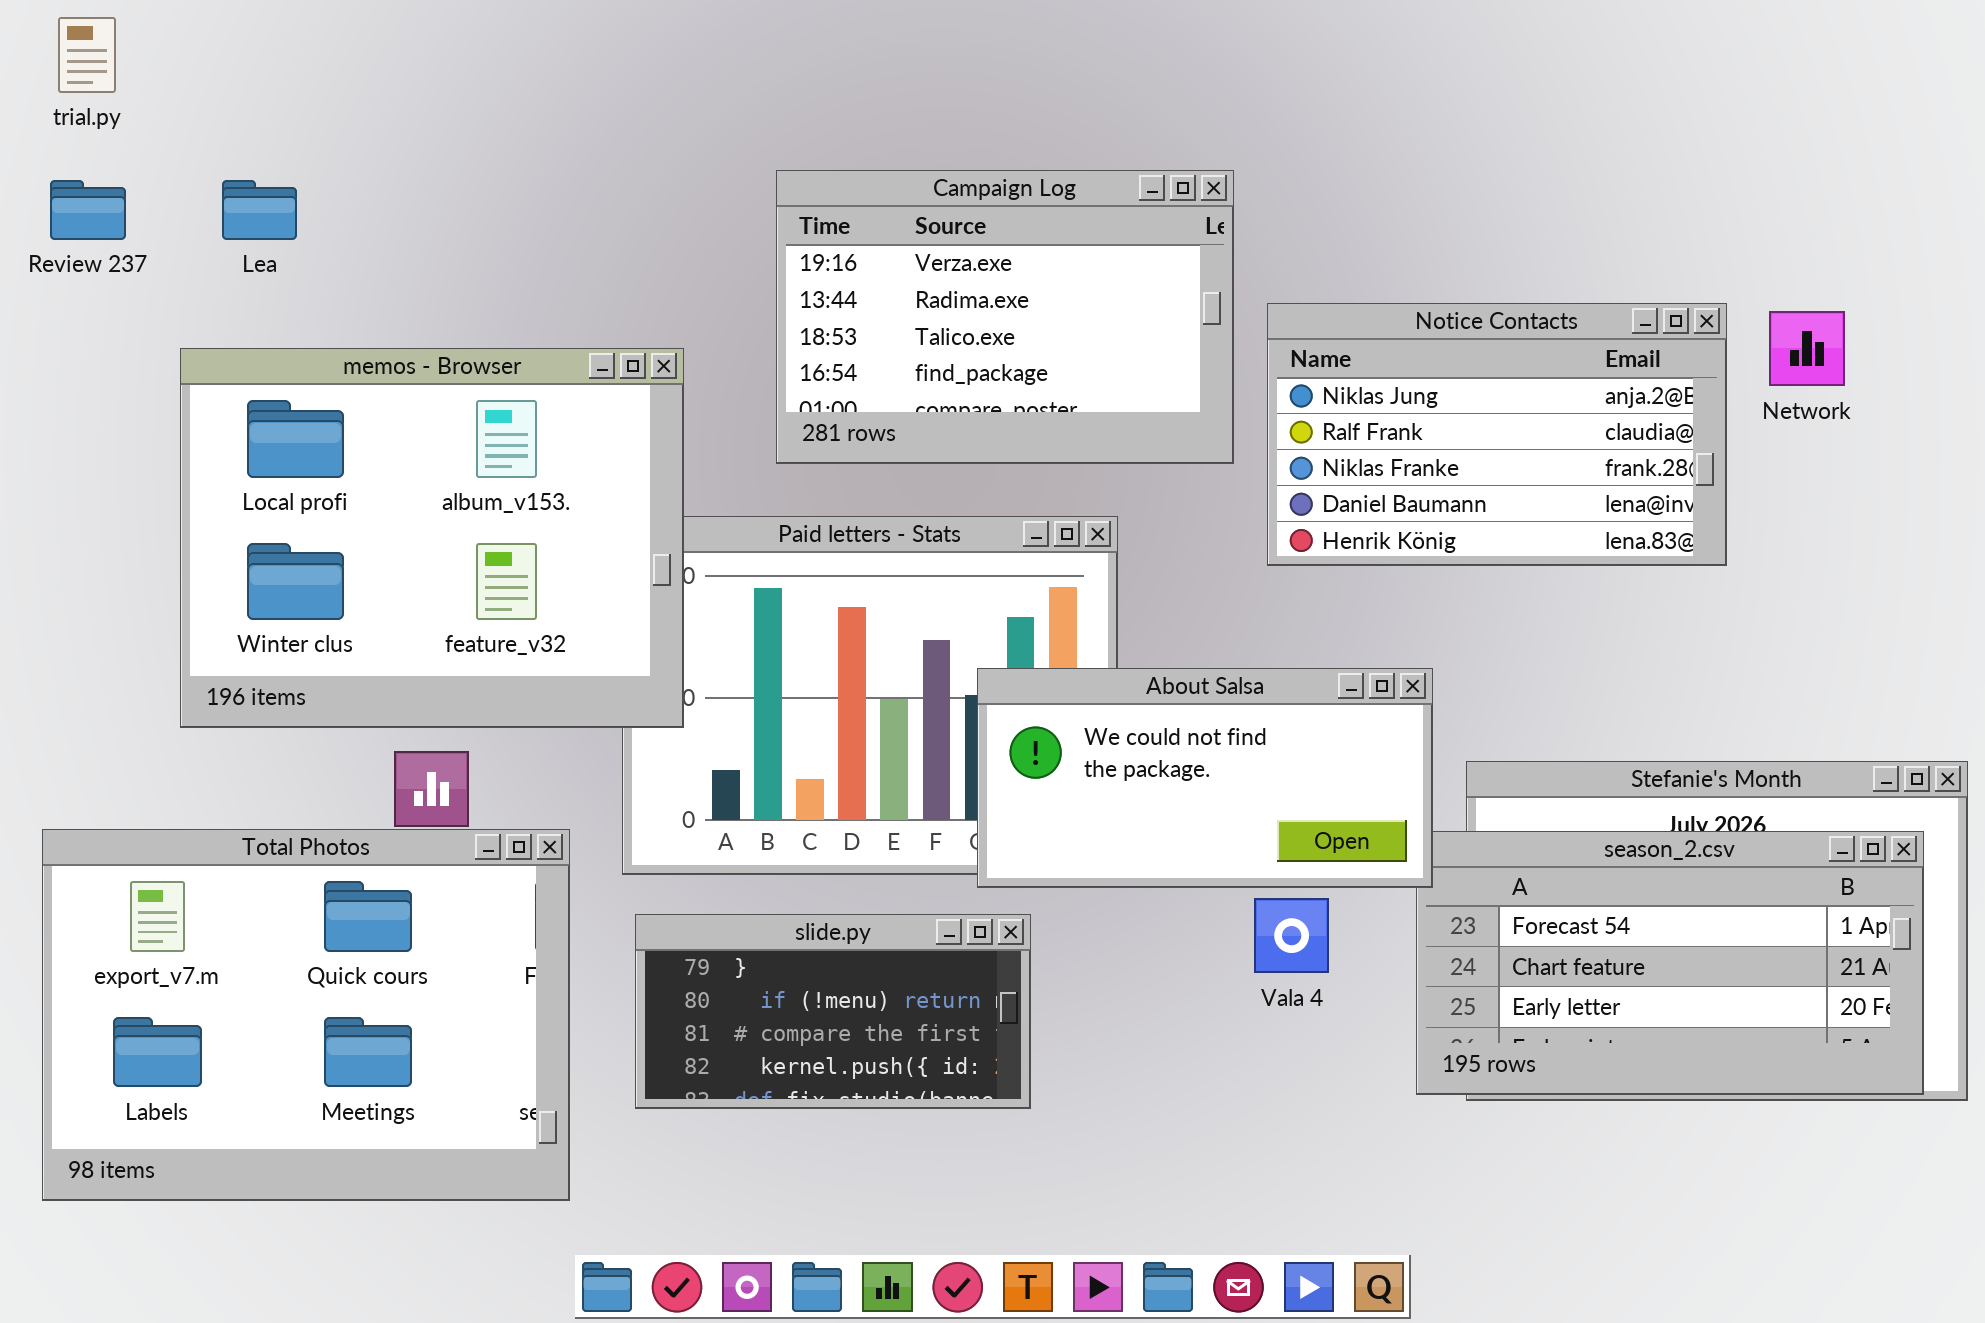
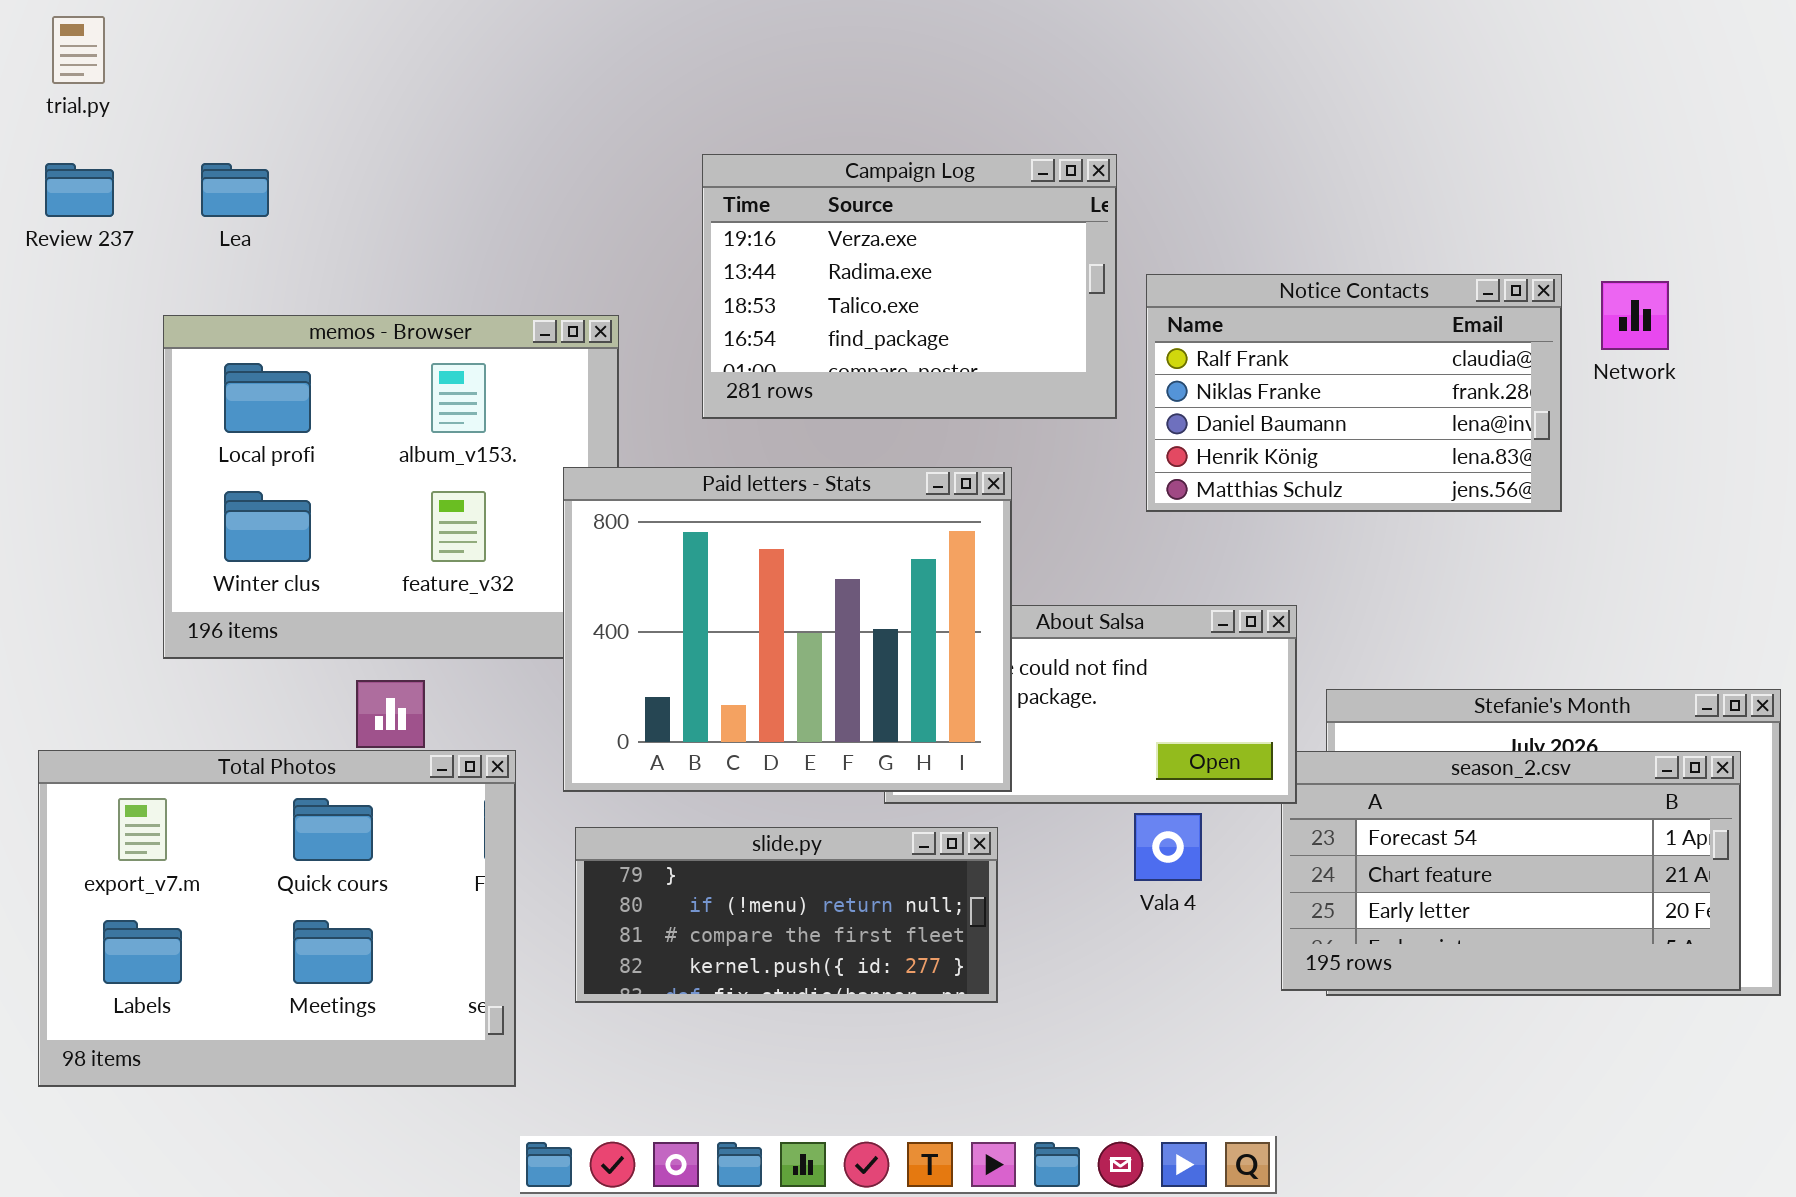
Notice Contacts: [1267,303,1727,566] -> [1146,274,1562,512], scrolled down 1 row
Paid letters - Stats: [622,516,1118,875] -> [563,467,1012,792], raised
slide.py: [635,914,1031,1109] -> [575,827,998,1003], resized

